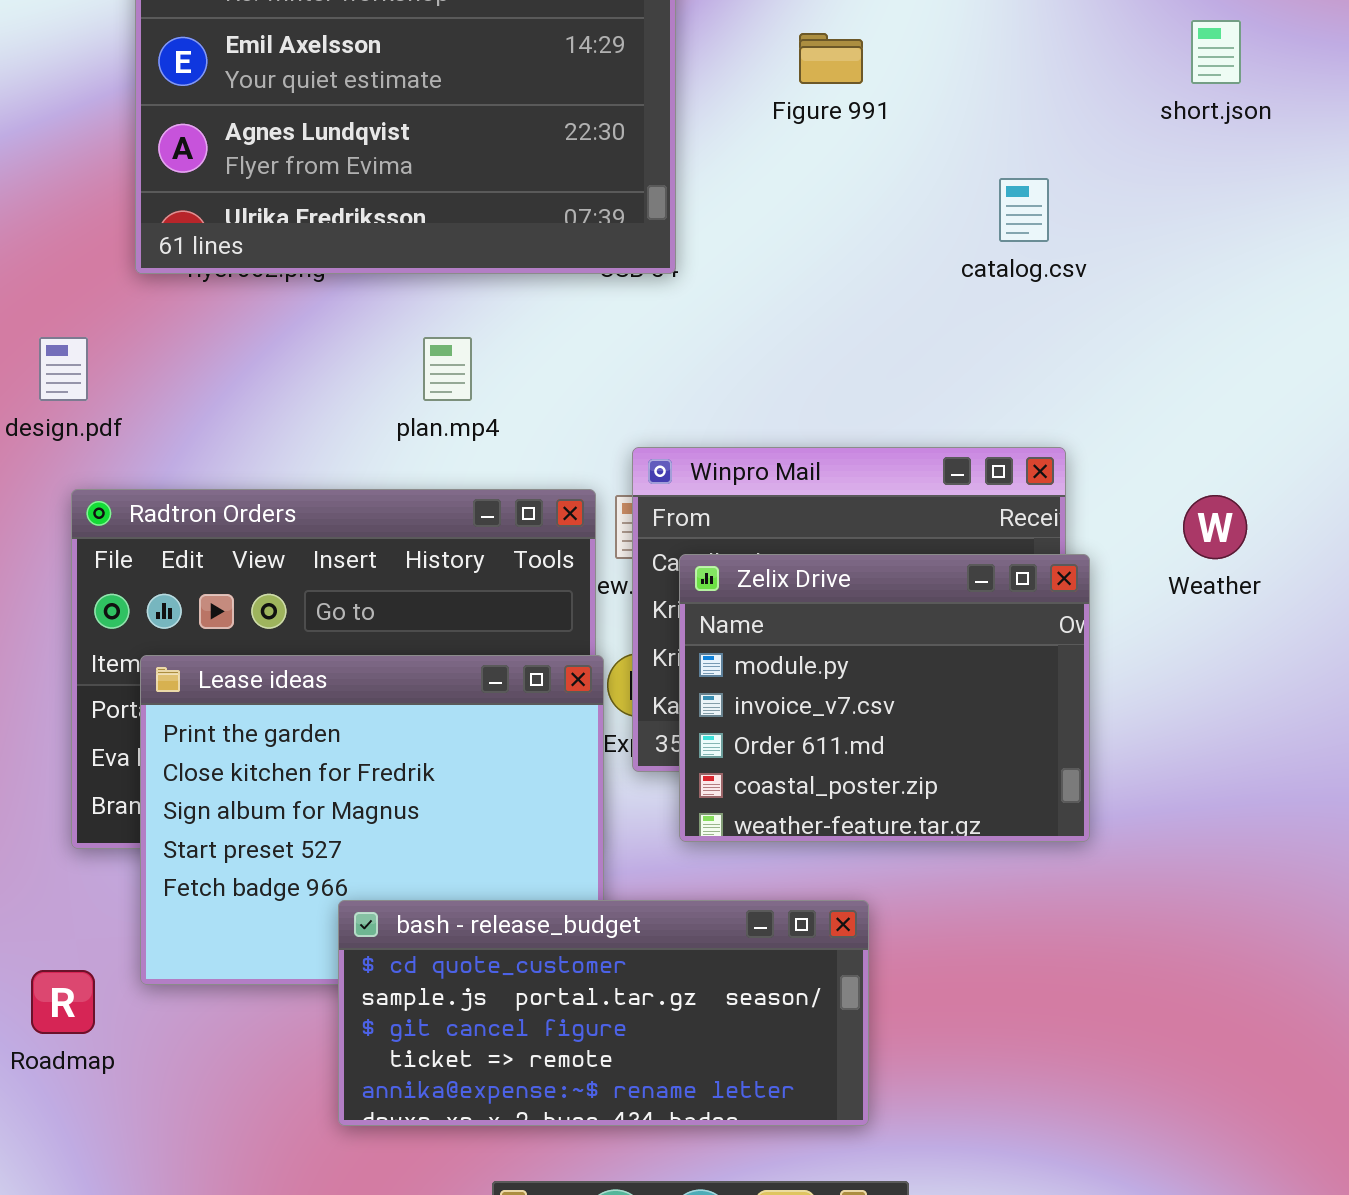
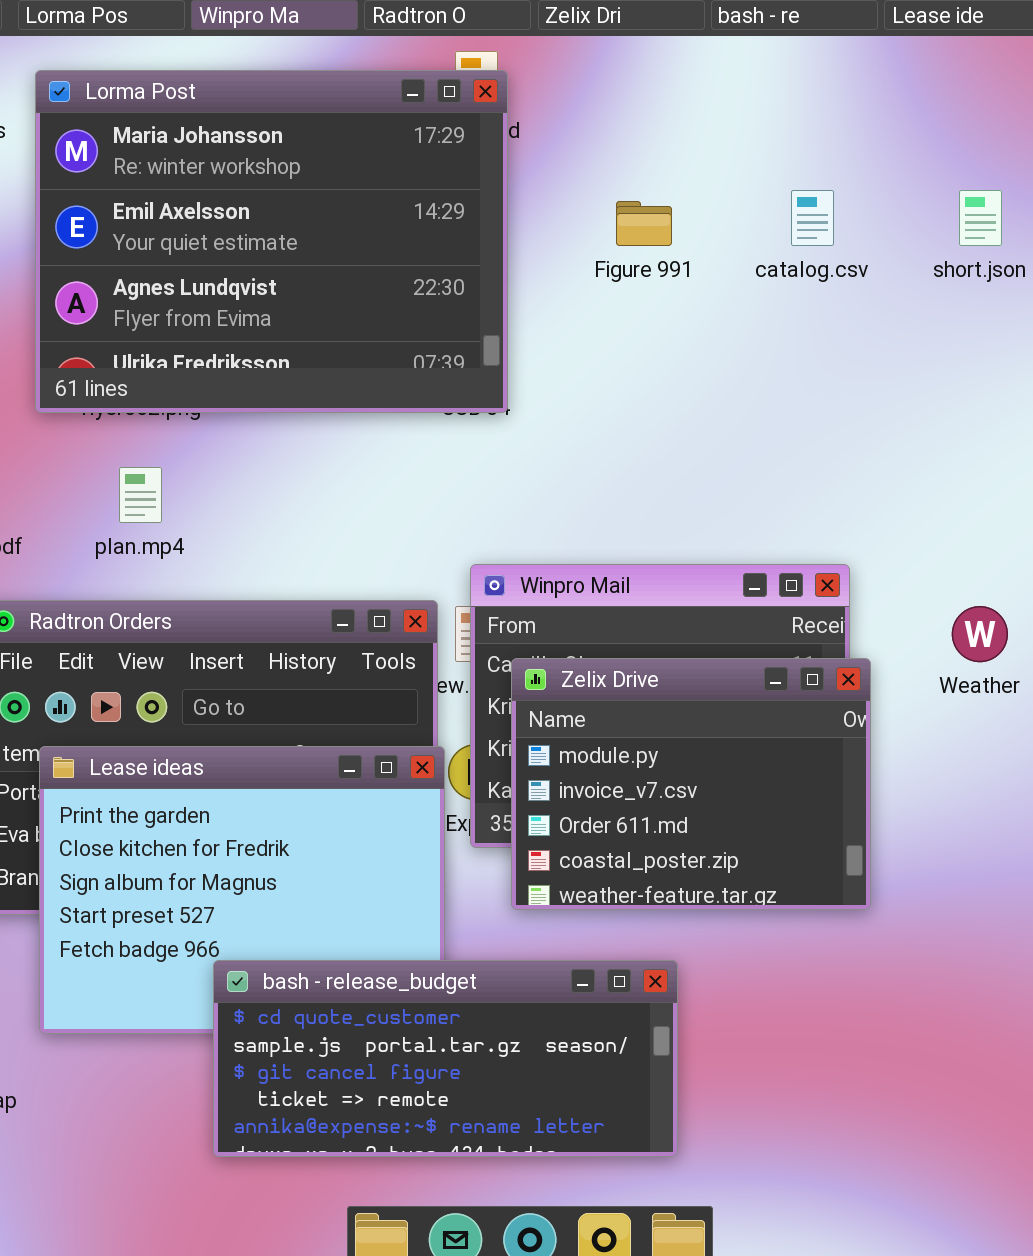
catalog.csv: [999,178,1049,242] -> [791,190,834,246], moved
plan.mp4: [423,337,472,401] -> [119,467,162,523], moved

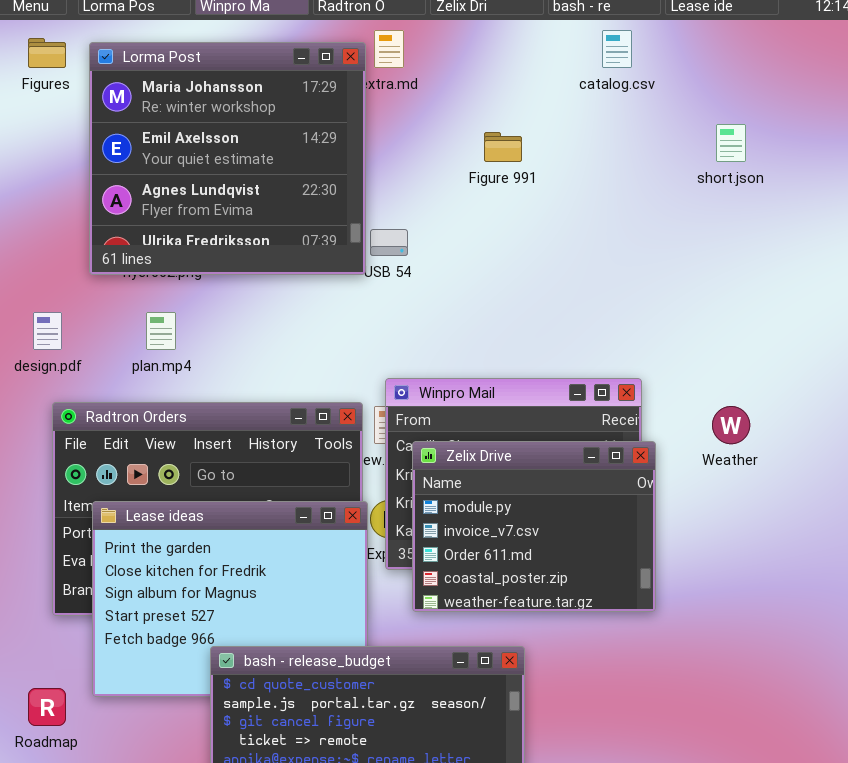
Lorma Post: [35,70,508,413] -> [89,42,366,275], resized
catalog.csv: [791,190,834,246] -> [602,30,632,68], moved

